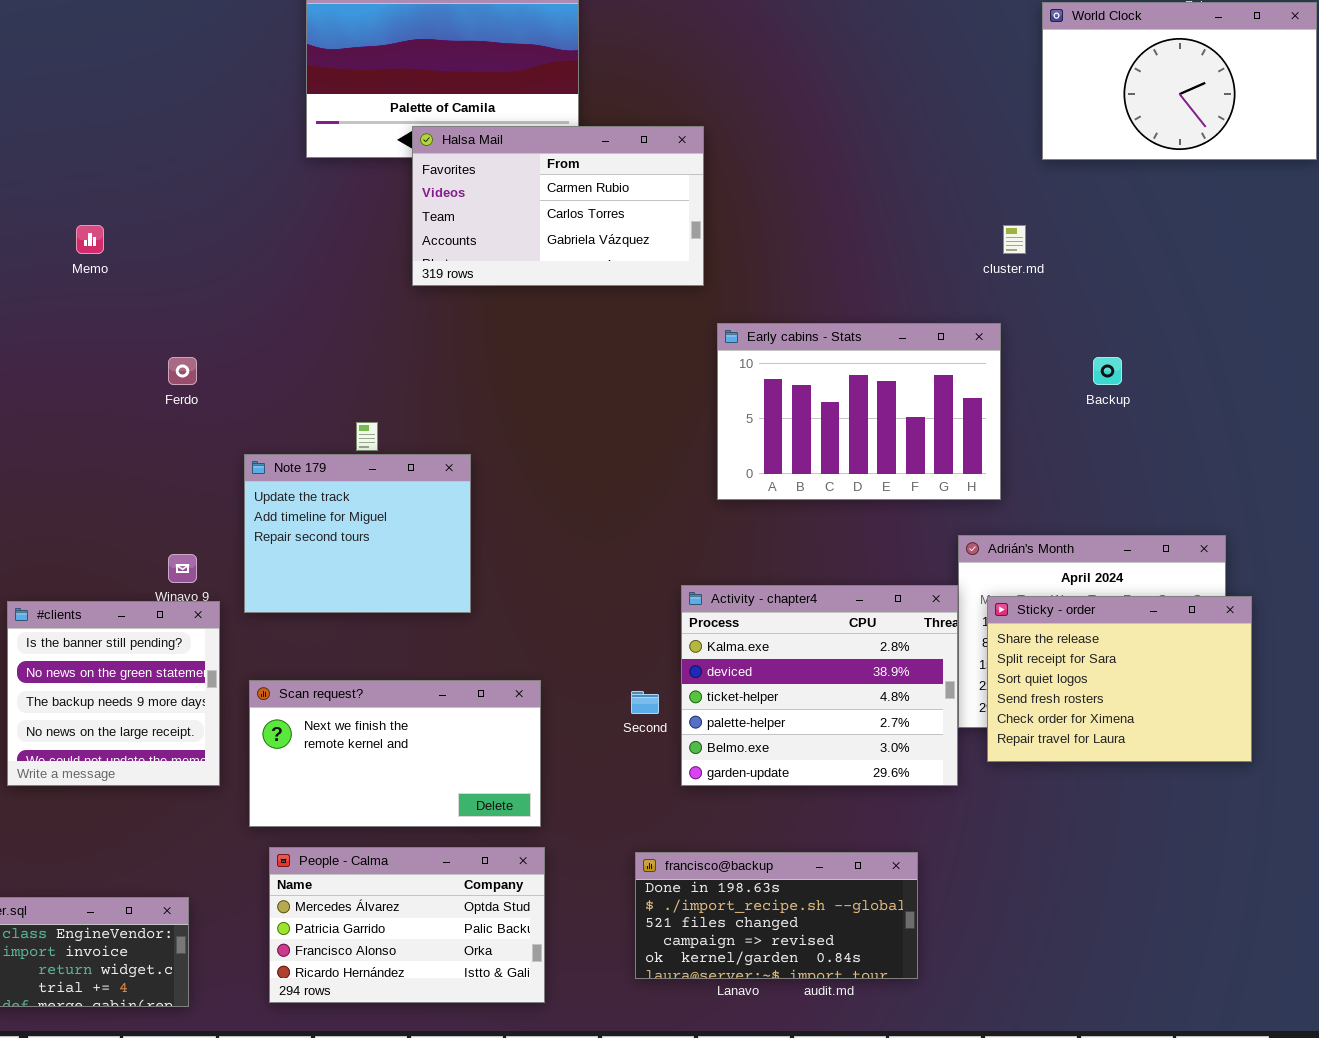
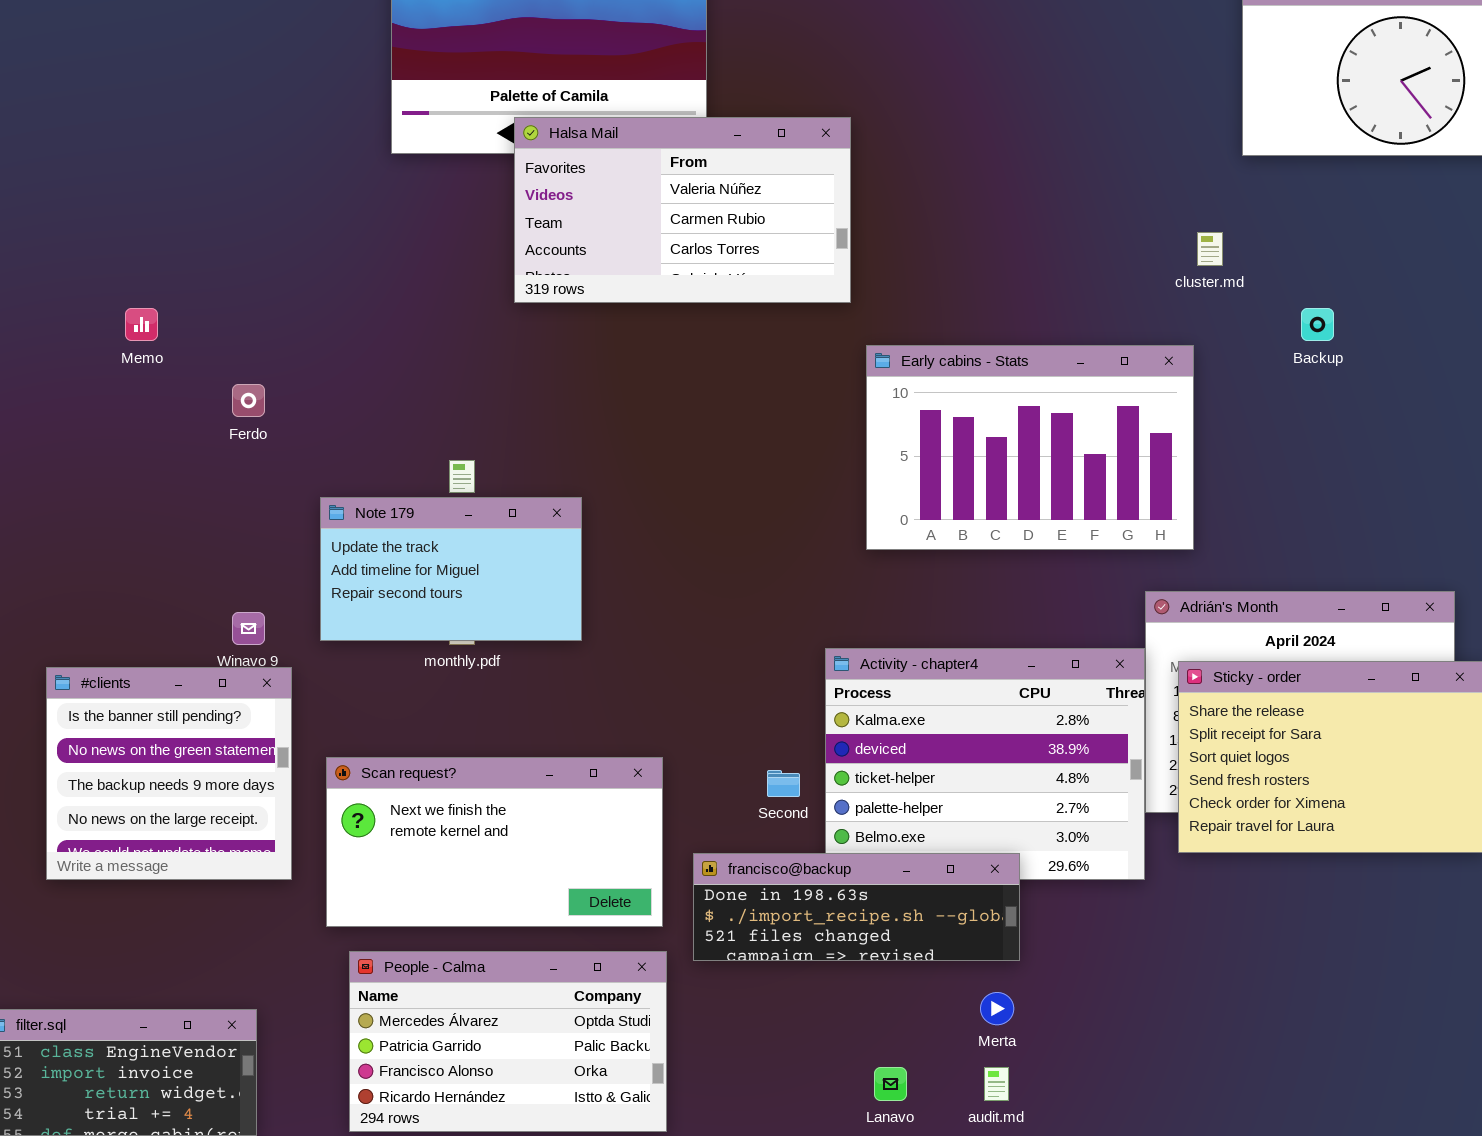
Halsa Mail: [412,126,704,286] -> [514,117,851,303], scrolled up 1 row
Memo: [76,225,104,254] -> [125,308,158,341], moved
Backup: [1093,357,1122,385] -> [1301,308,1334,341], moved
Note 179: [244,454,471,613] -> [320,497,582,641], resized
francisco@backup: [635,852,918,979] -> [693,853,1020,961], moved, resized

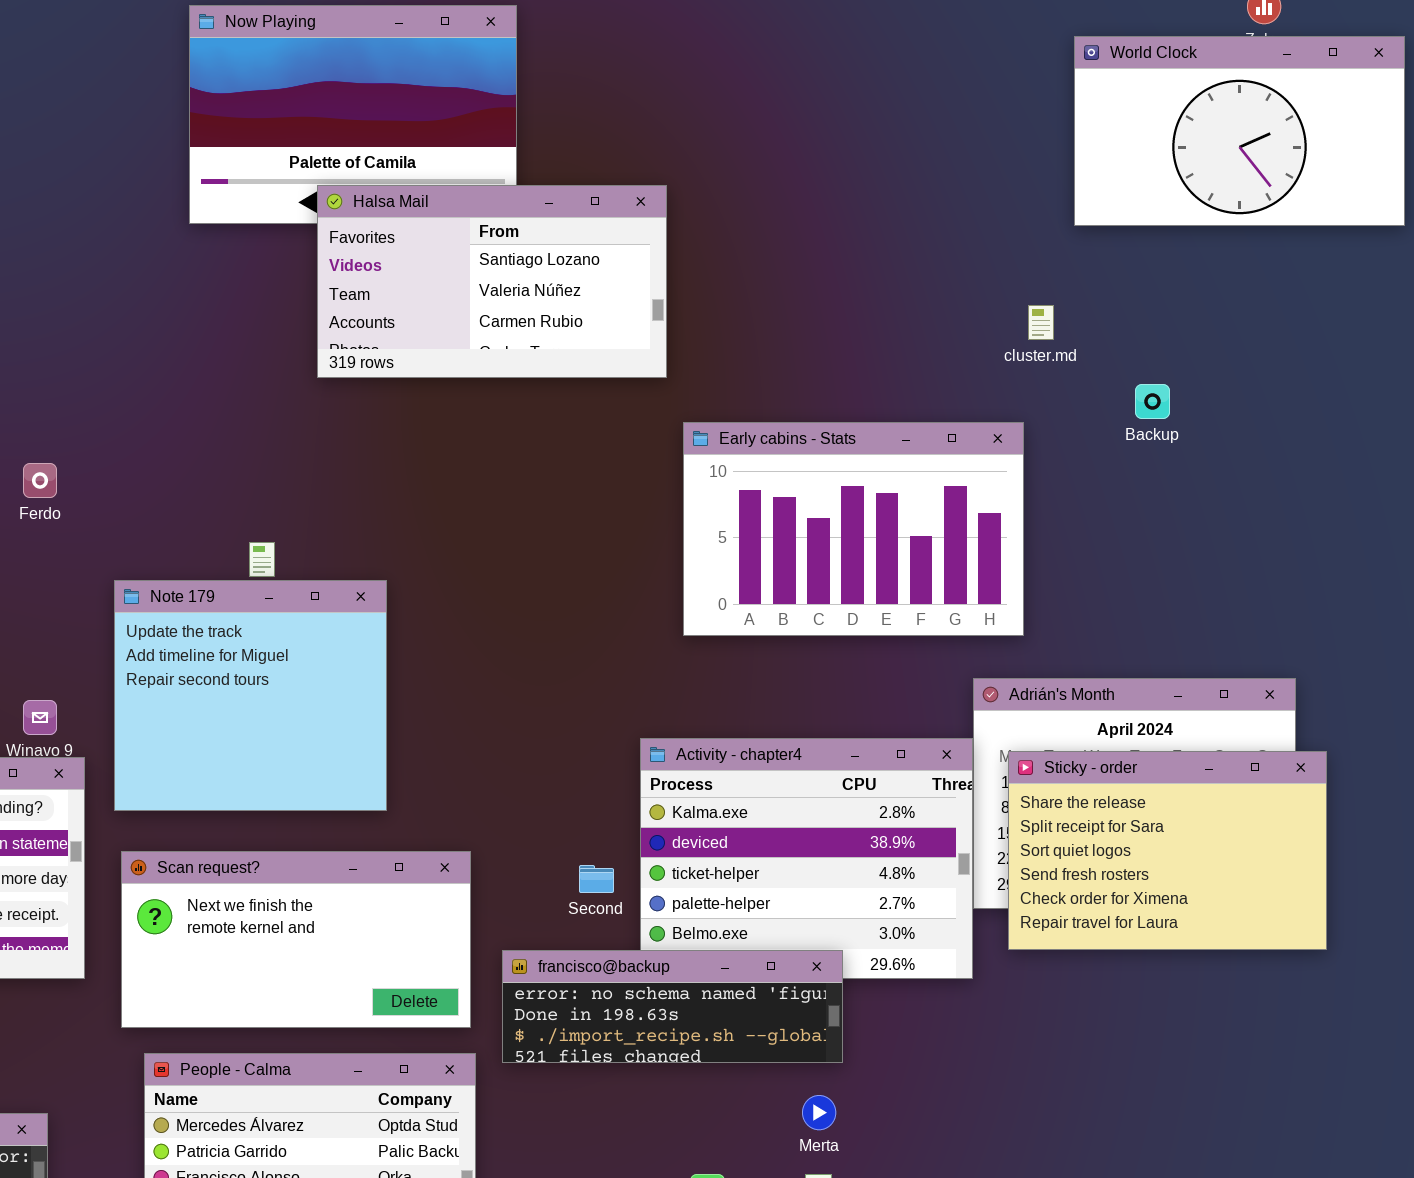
Halsa Mail: [514,117,851,303] -> [317,185,667,378], scrolled up 1 row
Note 179: [320,497,582,641] -> [114,580,387,811], resized
francisco@backup: [693,853,1020,961] -> [502,950,843,1063], scrolled up 1 row

